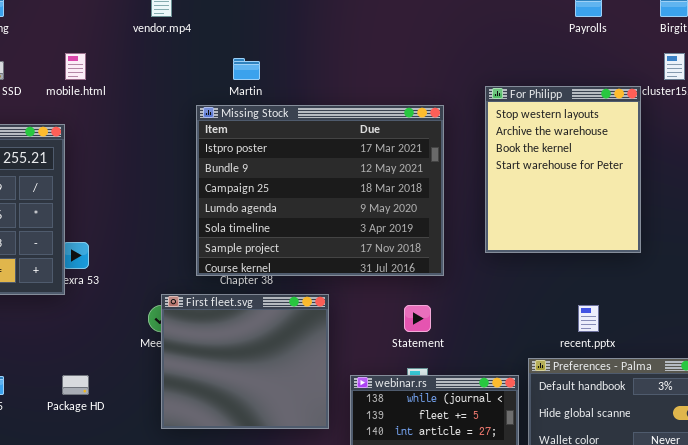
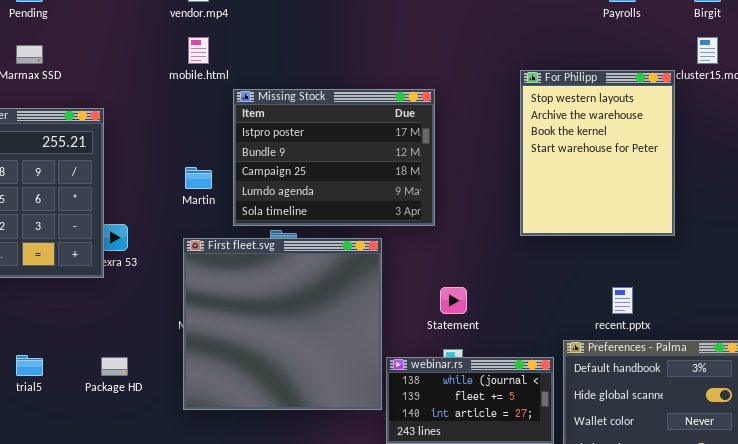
mobile.html: [65,53,86,80] -> [188,37,209,64], moved
Martin: [233,58,260,80] -> [185,167,212,189], moved
Missing Stock: [196,105,444,276] -> [233,89,435,226], resized
First fleet.svg: [161,294,329,429] -> [183,238,382,410], moved, resized

